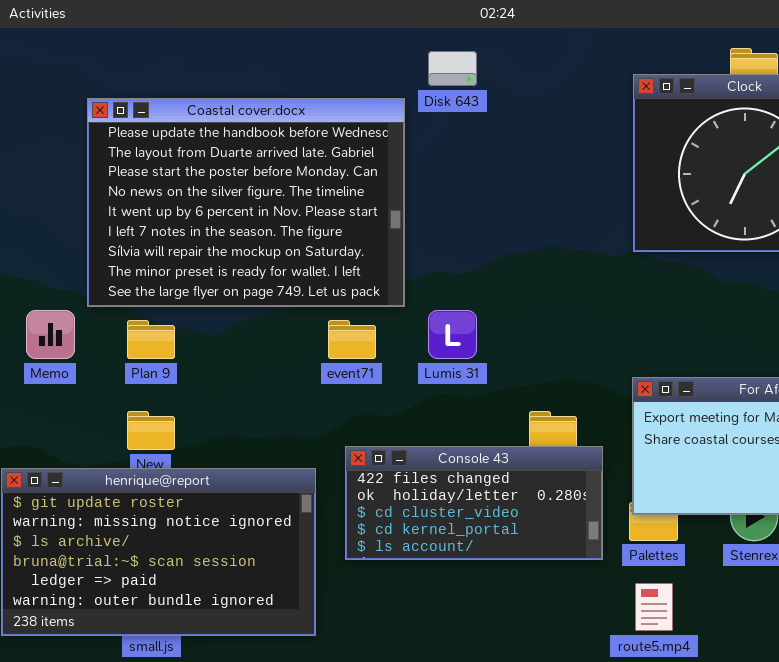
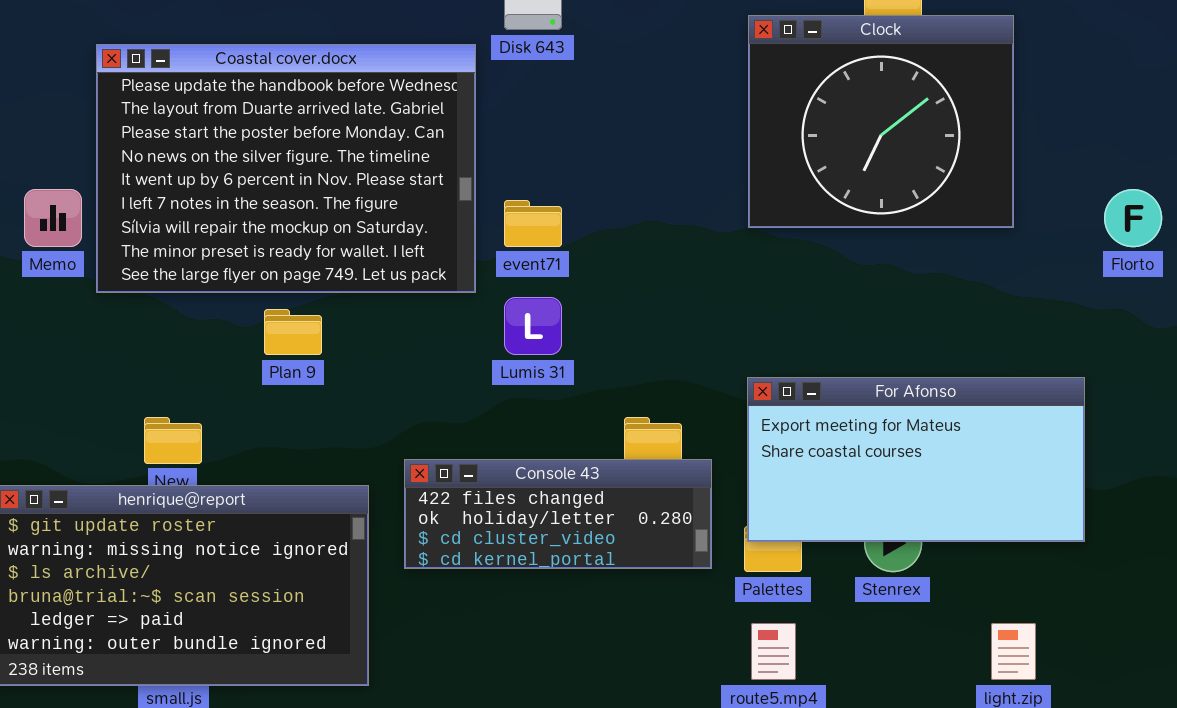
Memo: [26,310,75,359] -> [24,189,82,247], moved
Plan 9: [127,320,175,359] -> [264,309,322,355], moved
event71: [328,320,376,359] -> [504,200,562,247], moved
Console 43: [345,446,603,560] -> [404,459,712,569], resized

